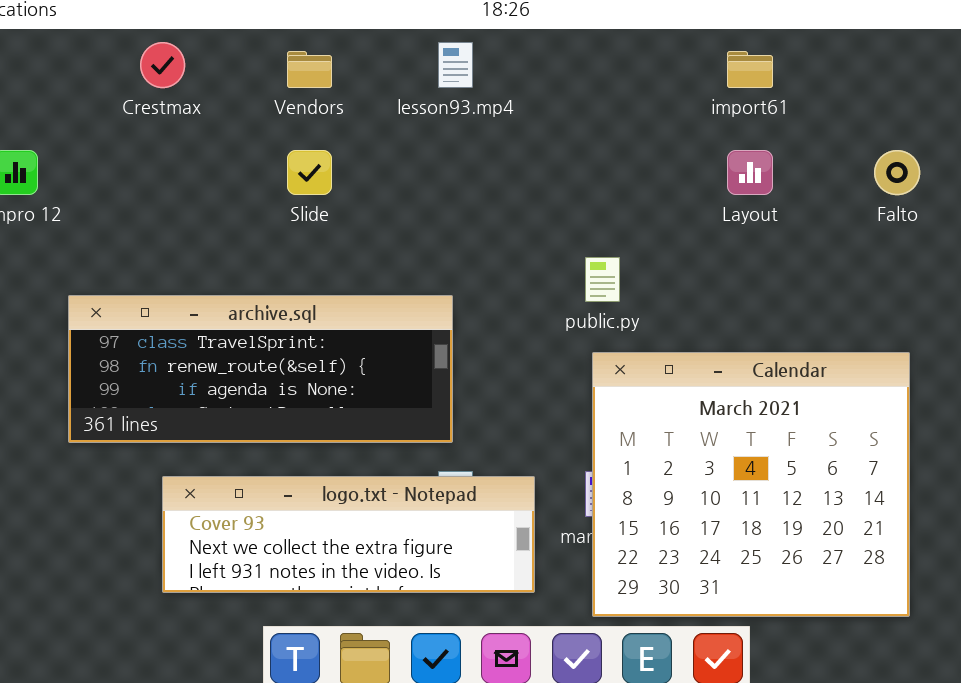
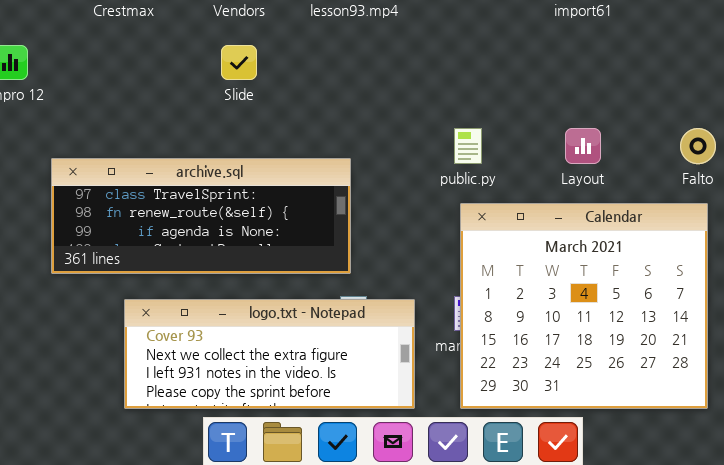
Layout: [727,150,773,195] -> [565,128,601,164], moved
Falto: [874,150,920,195] -> [680,128,716,164], moved
logo.txt - Notepad: [162,476,535,593] -> [124,299,415,409], resized

